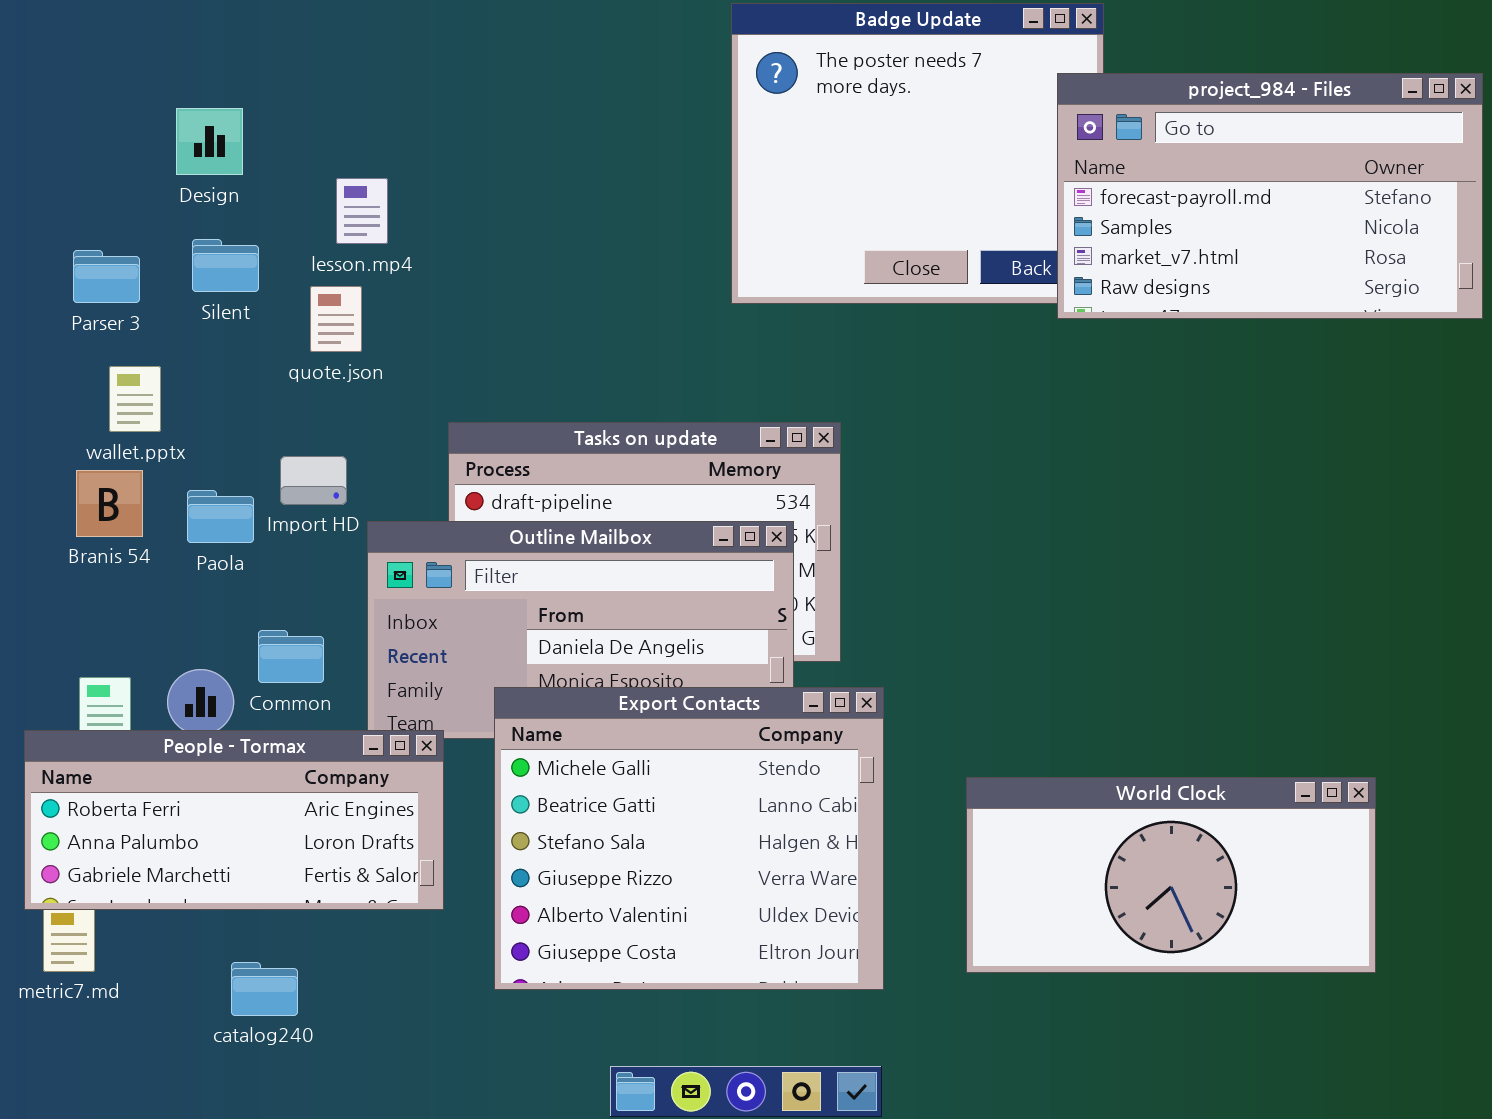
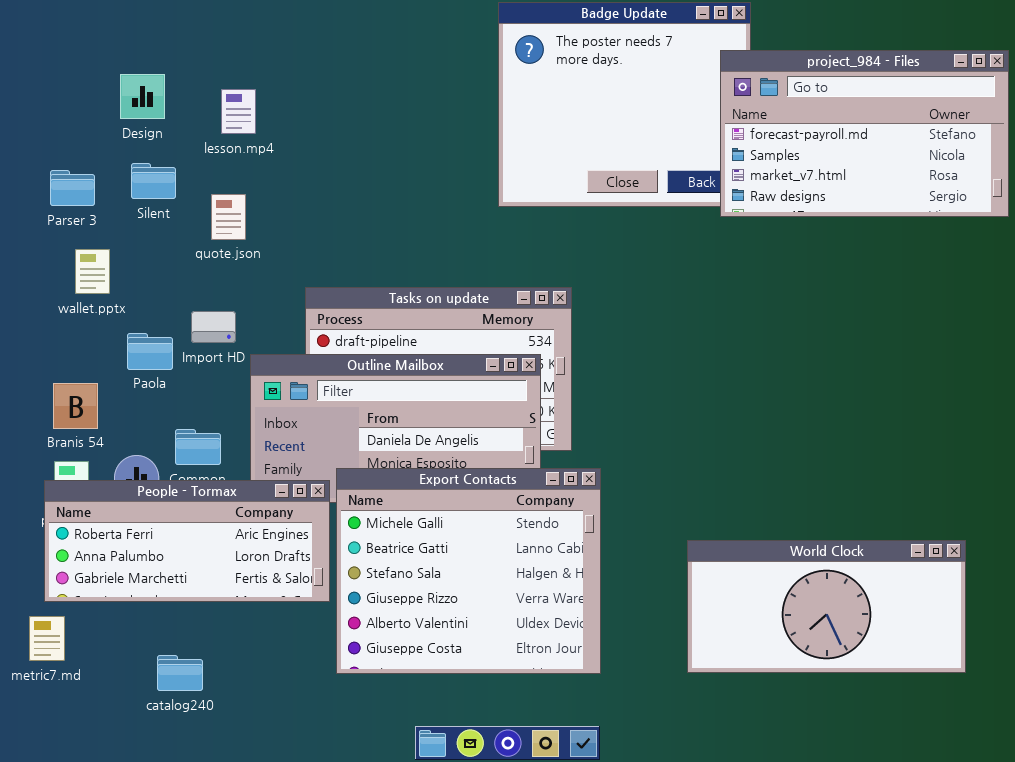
lesson.mp4: [336,178,388,244] -> [221,89,256,134], moved
Branis 54: [76,470,143,537] -> [53,383,98,429], moved
People - Tormax: [24,730,444,910] -> [44,480,330,602], moved
World Clock: [966,777,1376,973] -> [687,540,966,673], moved

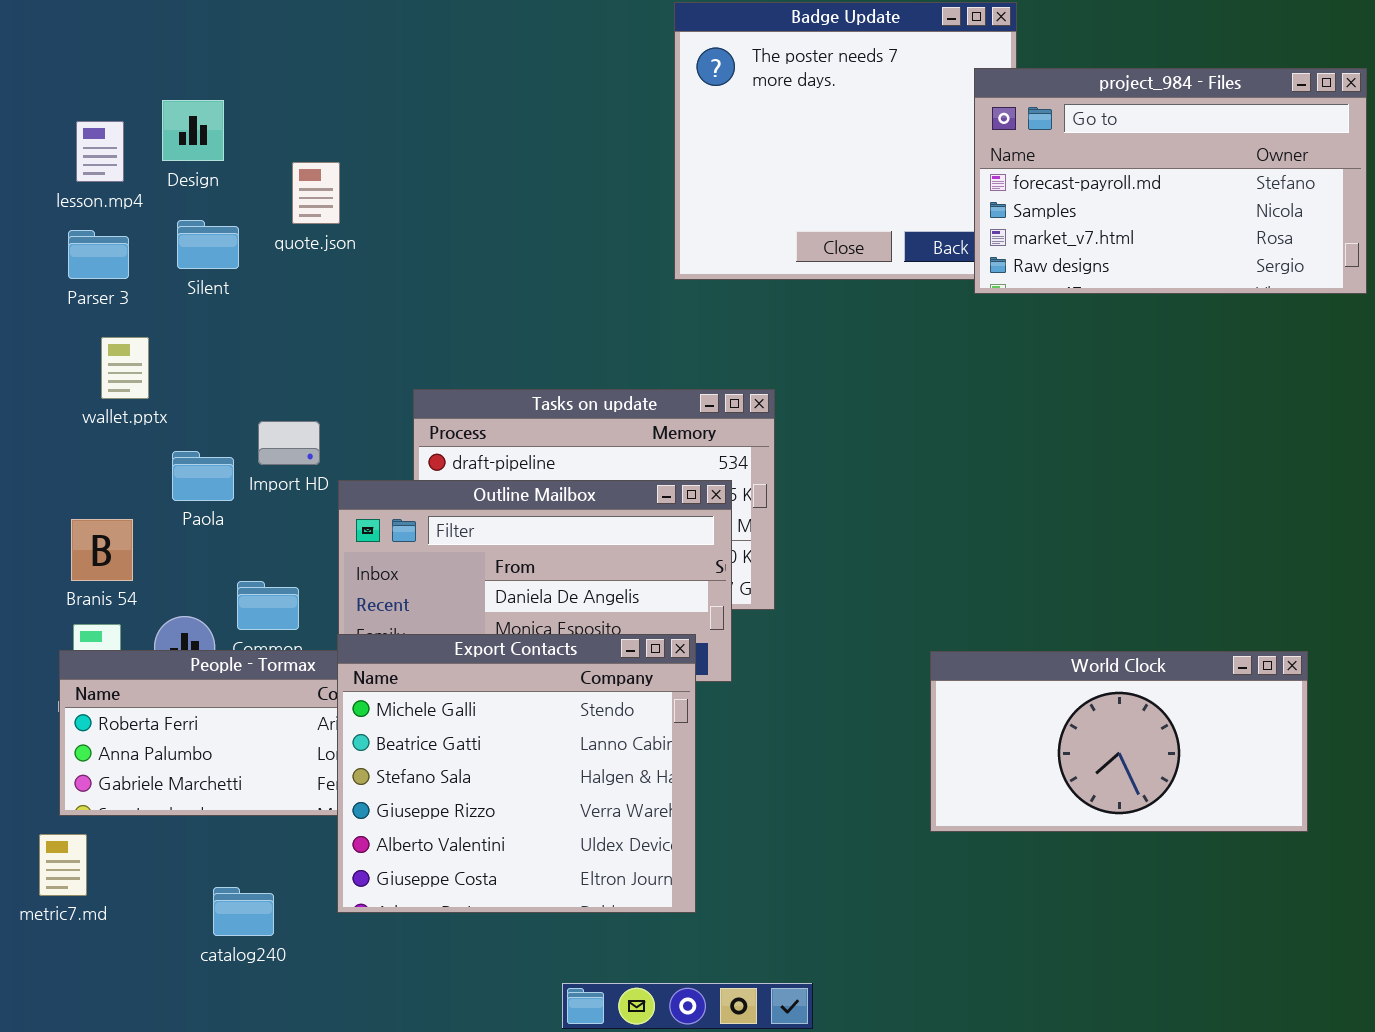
lesson.mp4: [221,89,256,134] -> [76,121,124,182], moved
quote.json: [211,194,246,240] -> [292,162,340,224], moved
Export Contacts: [336,468,601,674] -> [337,634,696,913], moved
World Clock: [687,540,966,673] -> [930,651,1308,832], moved

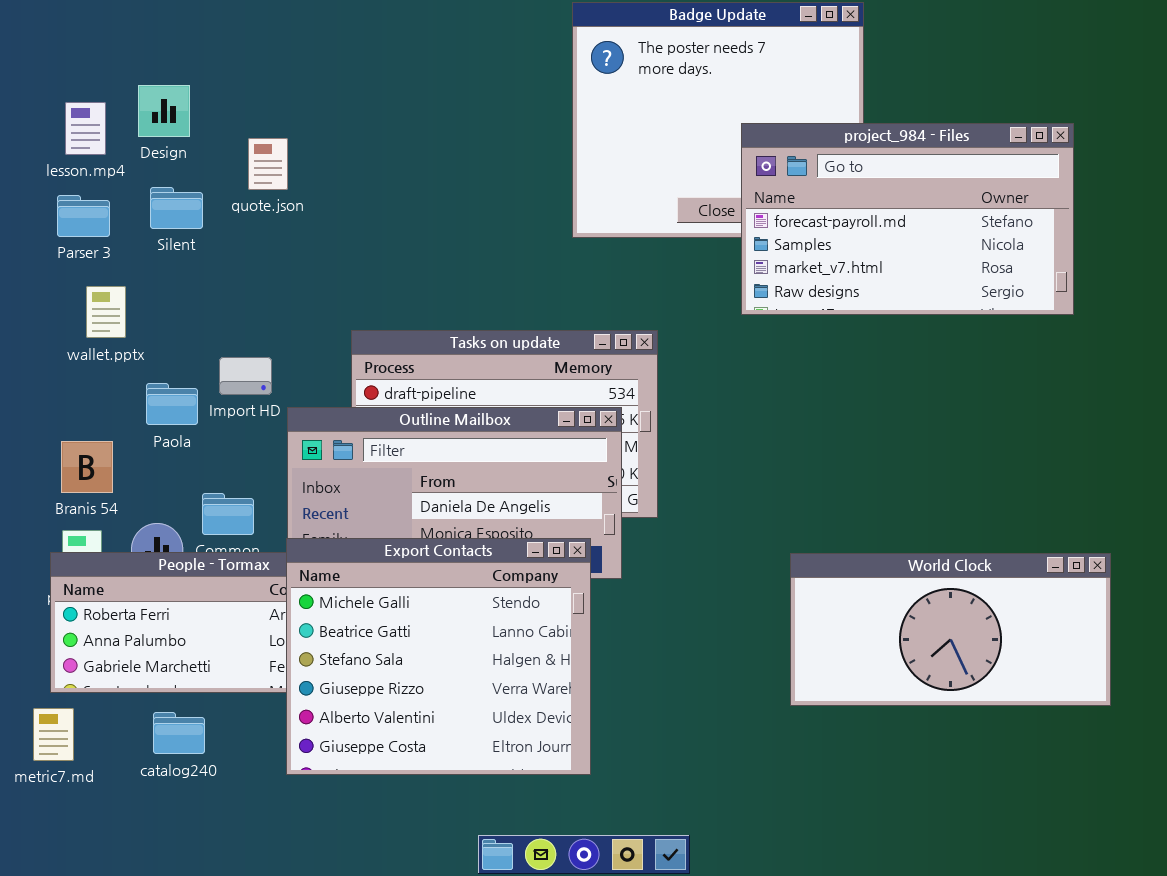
project_984 - Files: [974,68,1367,294] -> [741,123,1074,315], moved
catalog240: [213,887,274,936] -> [153,712,205,754], moved

